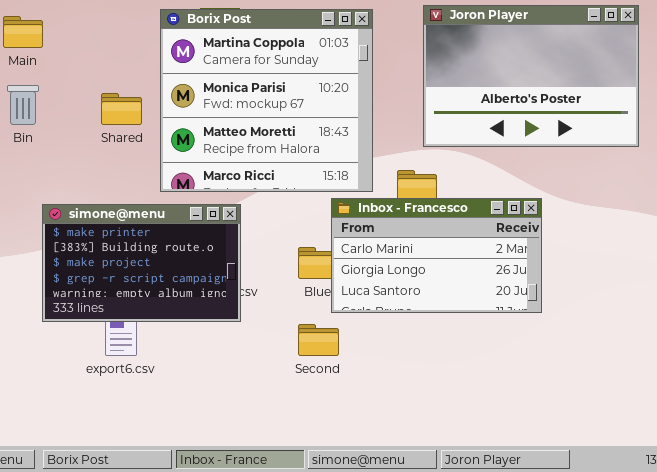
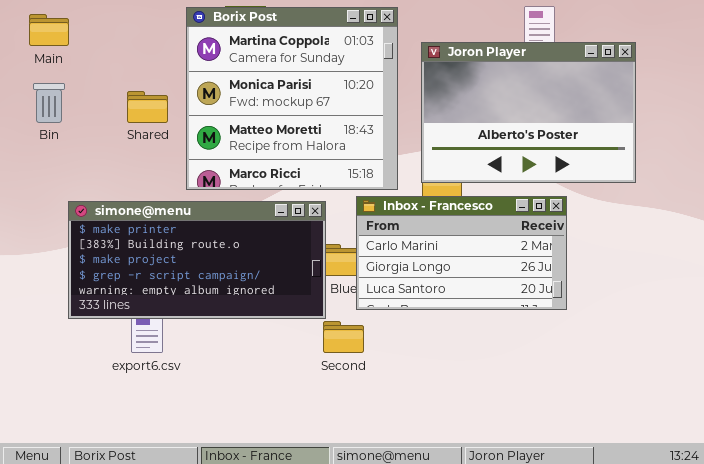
Joron Player: [423,5,639,147] -> [421,42,636,183], moved
simone@menu: [42,204,241,322] -> [68,201,326,319], resized

